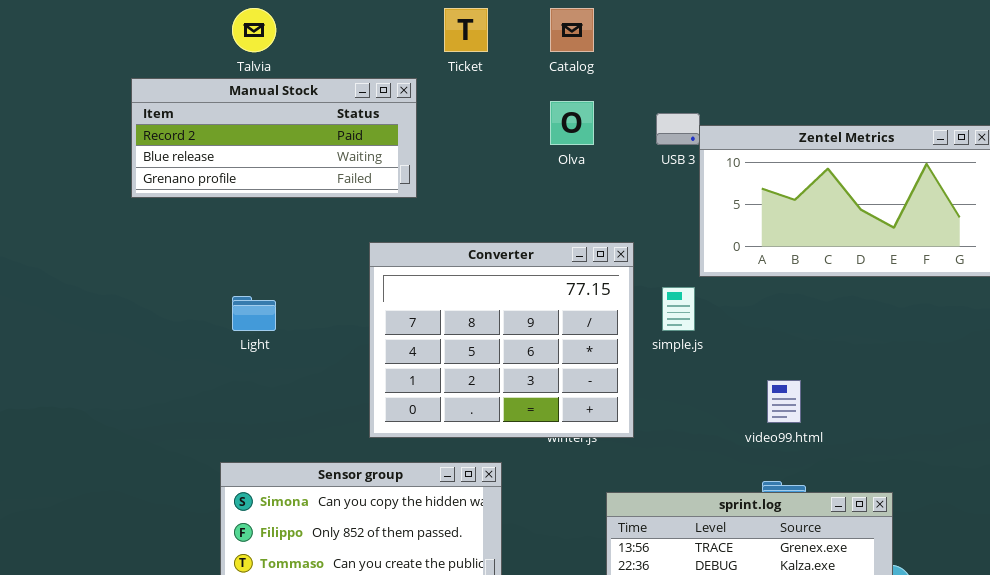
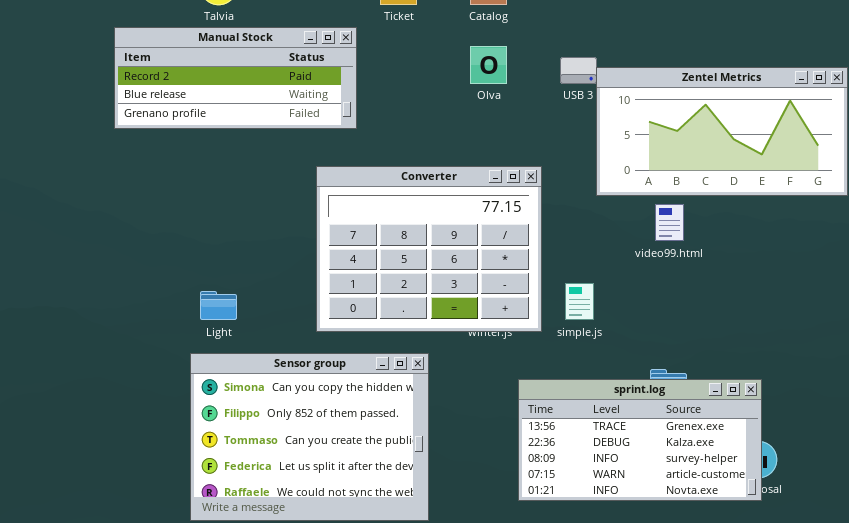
simple.js: [662,287,695,331] -> [565,283,594,320], moved
Light: [232,296,276,331] -> [200,291,237,320], moved
video99.html: [767,380,801,423] -> [655,204,684,241], moved

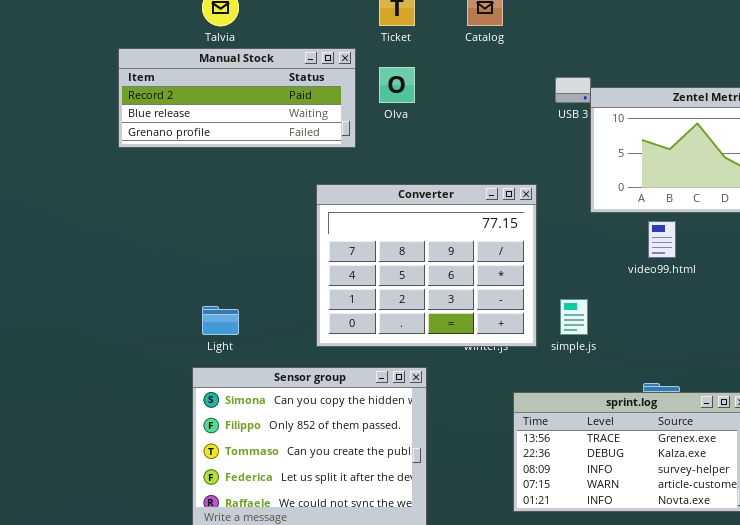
Olva: [470,46,507,84] -> [379,67,415,103], moved

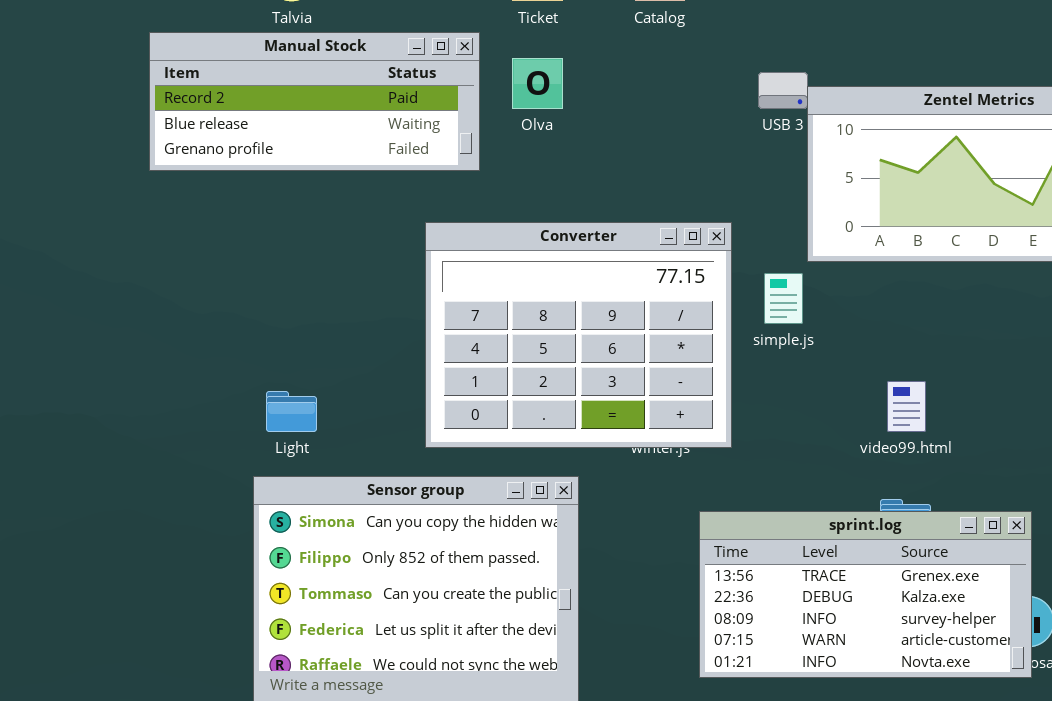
video99.html: [648,221,676,258] -> [887,381,926,432], moved
simple.js: [560,299,588,335] -> [764,273,803,324], moved

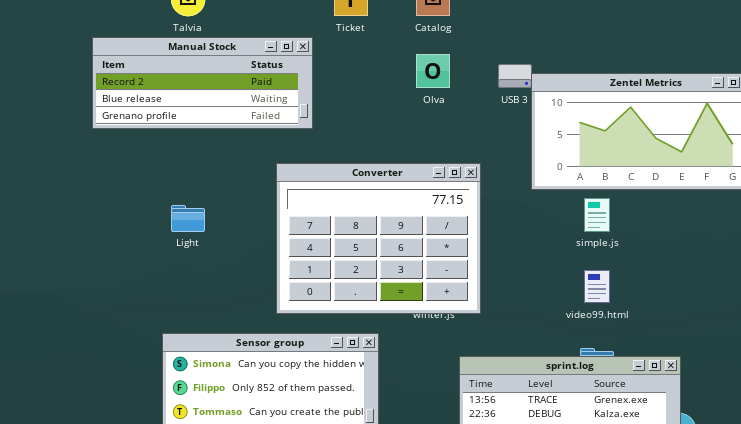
Olva: [512,58,563,109] -> [416,54,450,88], moved
simple.js: [764,273,803,324] -> [584,198,610,232], moved
Light: [266,391,317,432] -> [171,205,205,232], moved

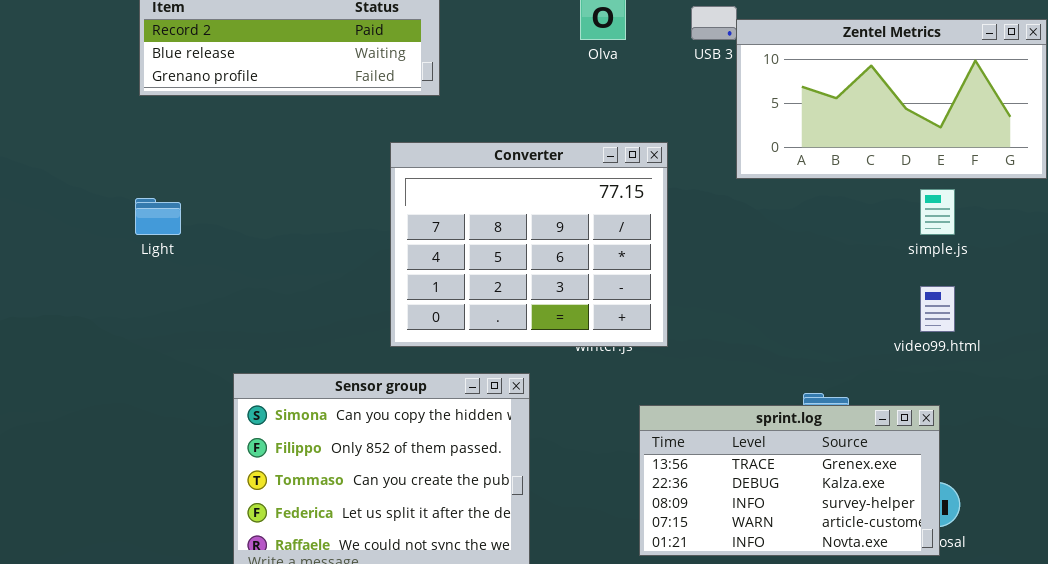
simple.js: [584,198,610,232] -> [920,189,955,235], moved
Light: [171,205,205,232] -> [135,198,181,235], moved
video99.html: [584,270,610,303] -> [920,286,955,332], moved

